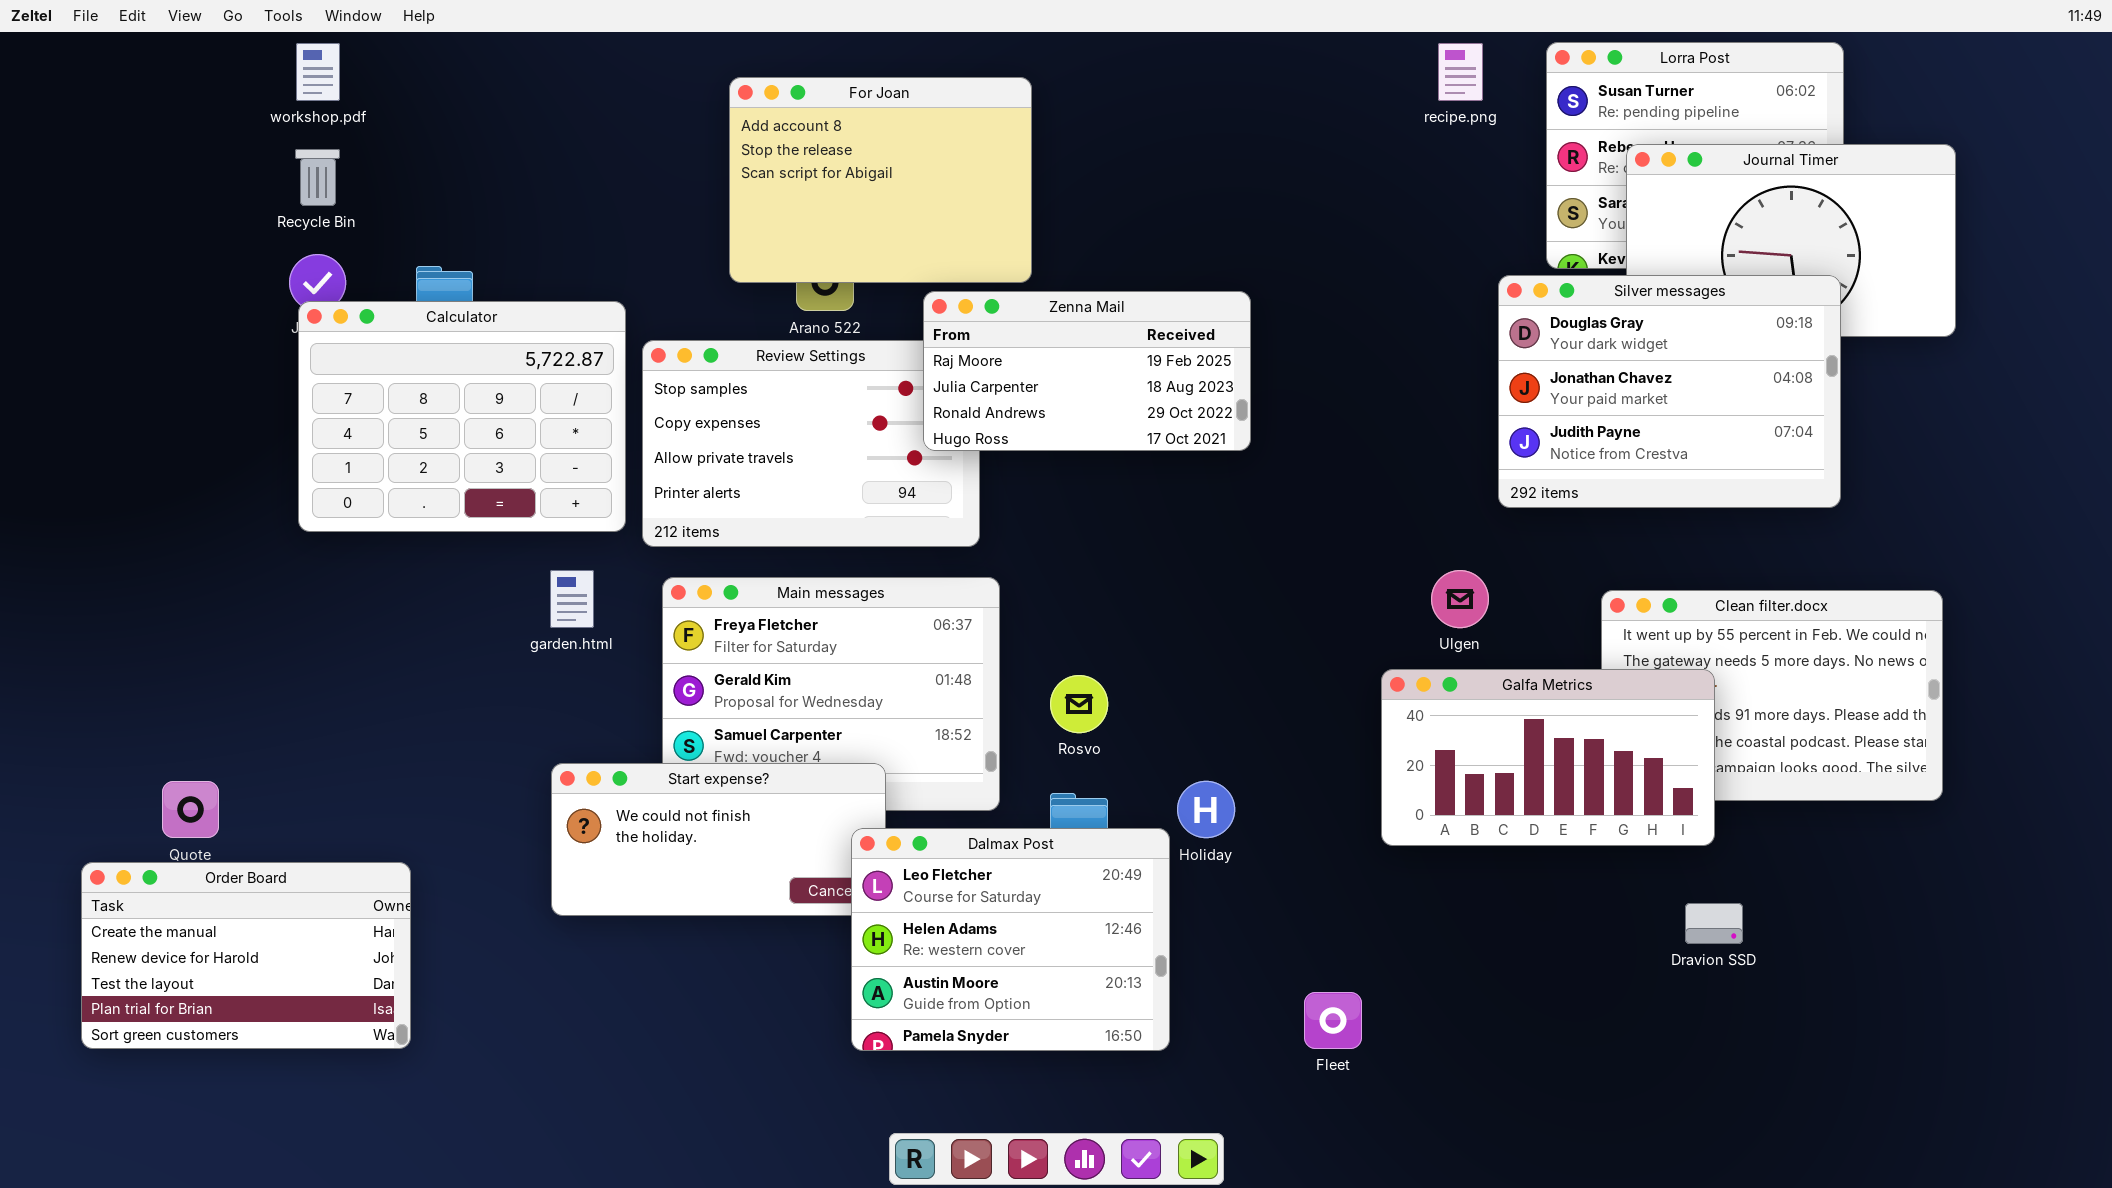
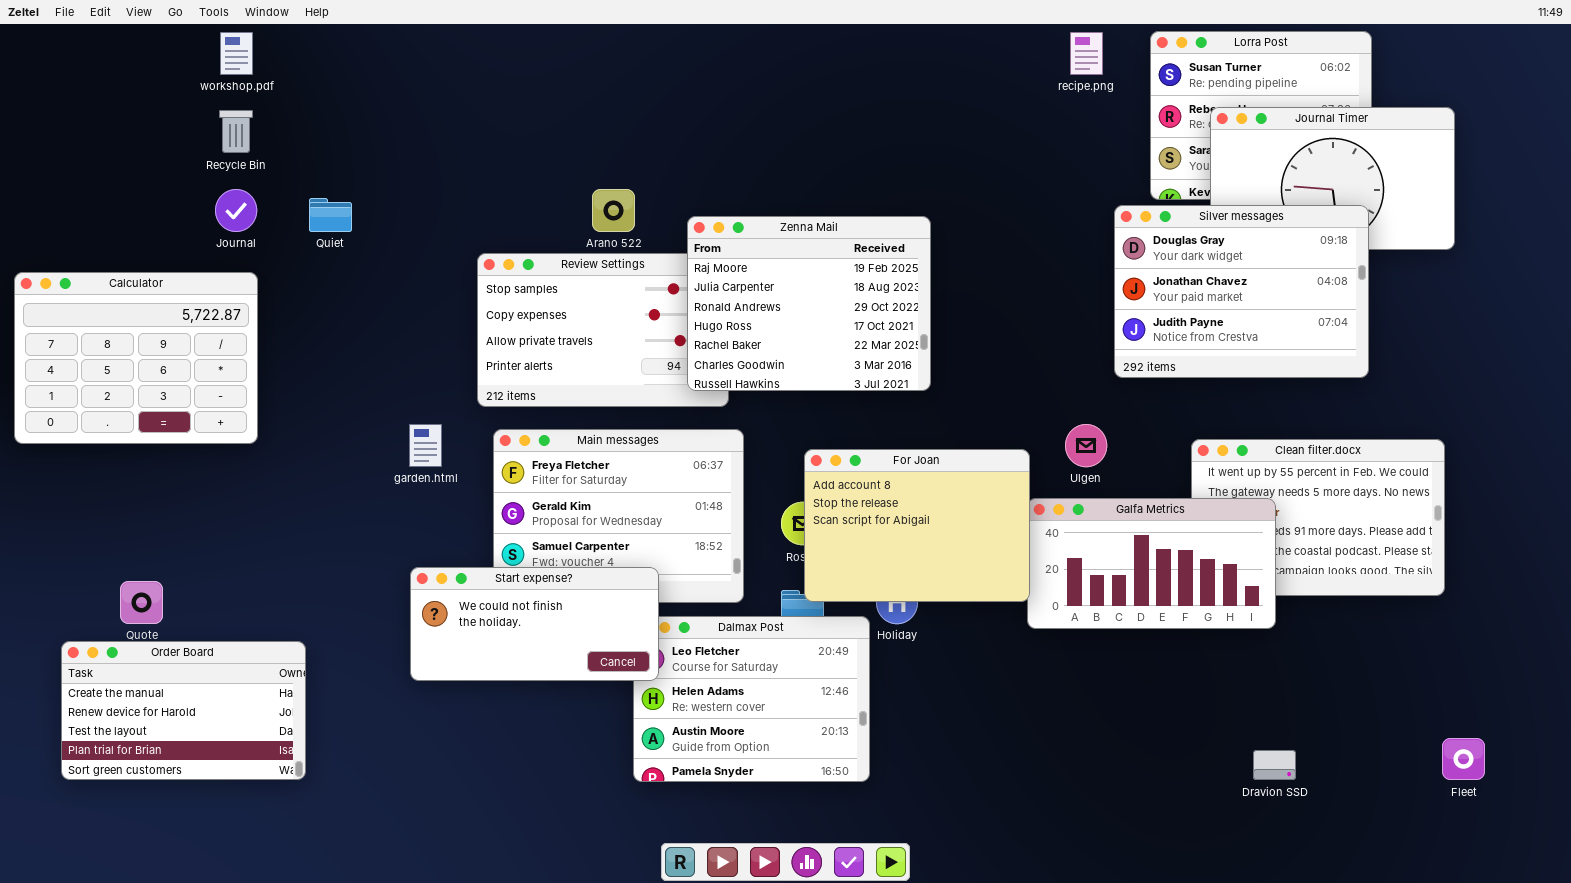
For Joan: [729,77,1032,283] -> [804,449,1030,602], moved
Zenna Mail: [923,291,1251,451] -> [687,216,931,391], resized
Calculator: [298,301,626,532] -> [14,272,258,444], moved
Start expense?: [551,763,886,916] -> [410,567,659,681], raised
Dravion SSD: [1685,903,1743,944] -> [1253,750,1296,780], moved
Fleet: [1304,992,1362,1049] -> [1442,738,1485,780], moved

